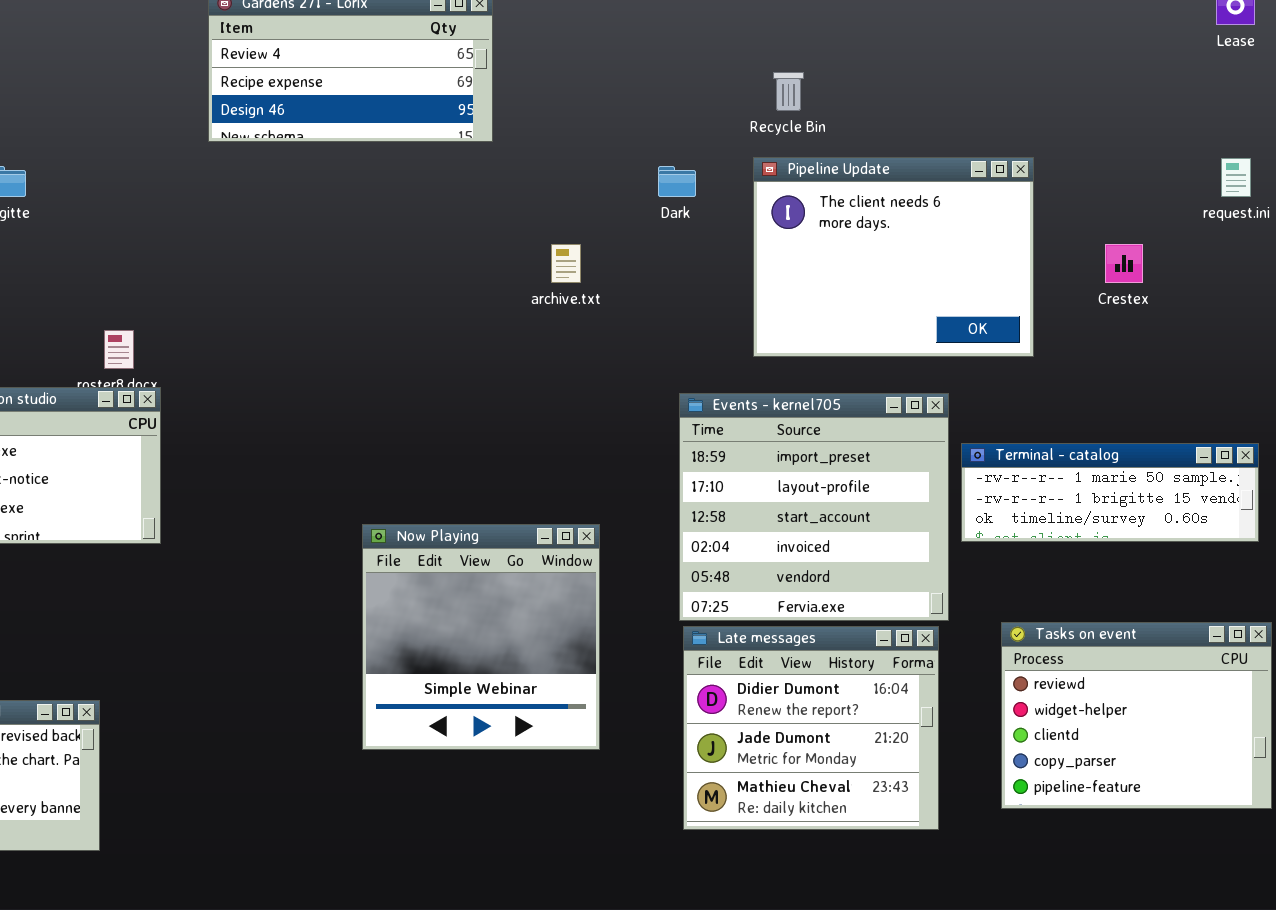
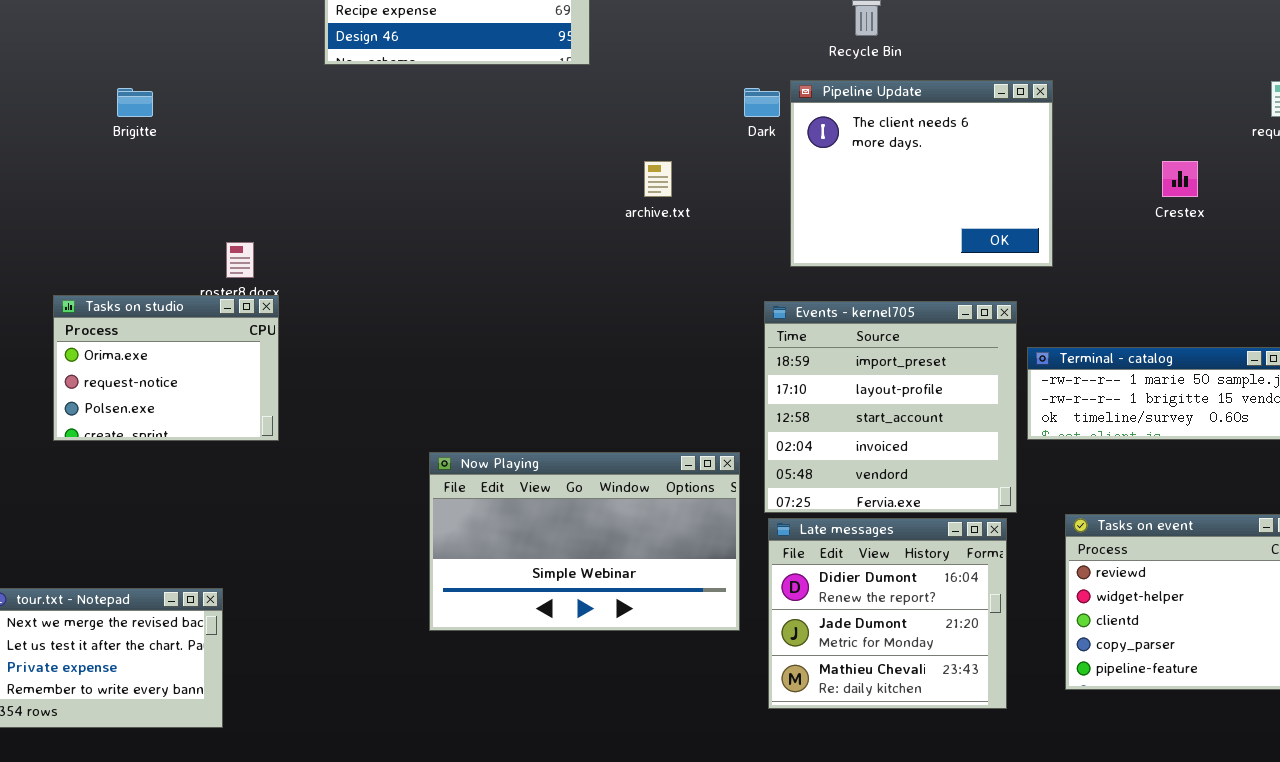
Pipeline Update: [753,157,1034,357] -> [790,80,1053,267], moved
Now Playing: [362,524,600,750] -> [429,452,740,631], moved, resized

